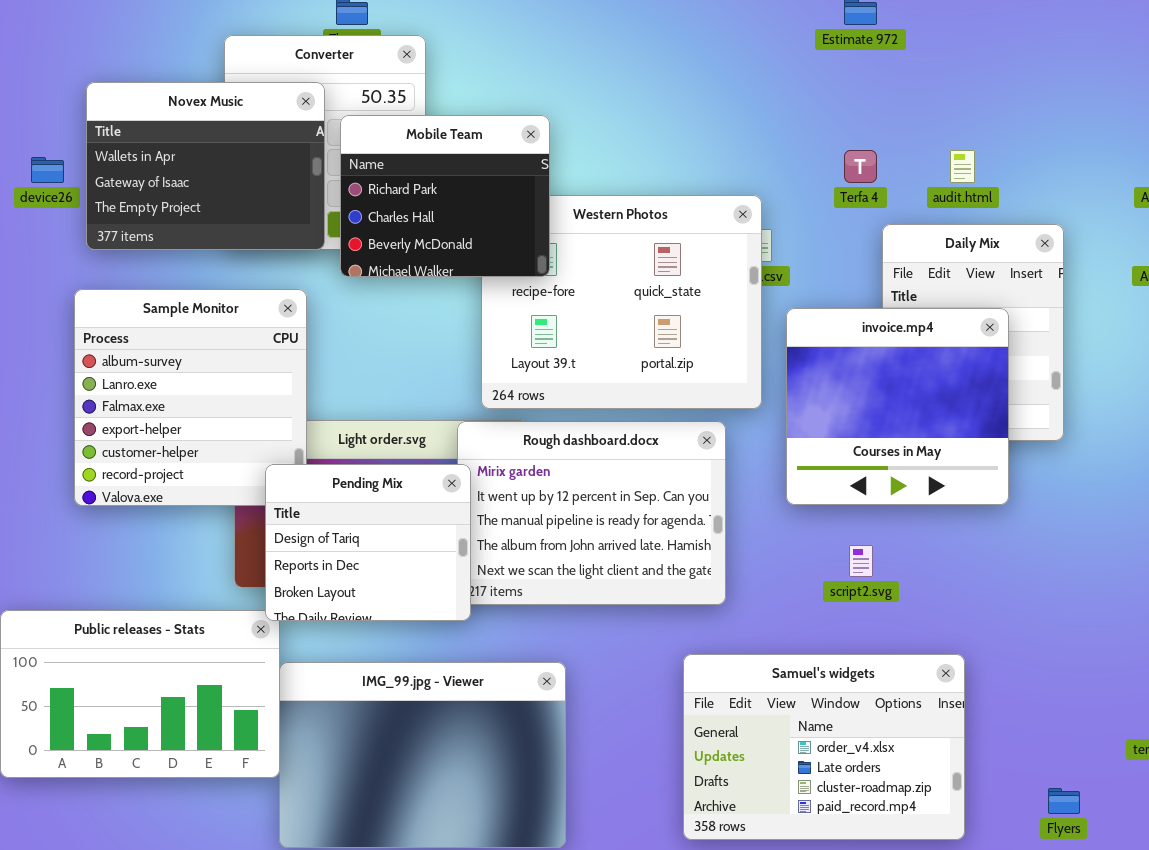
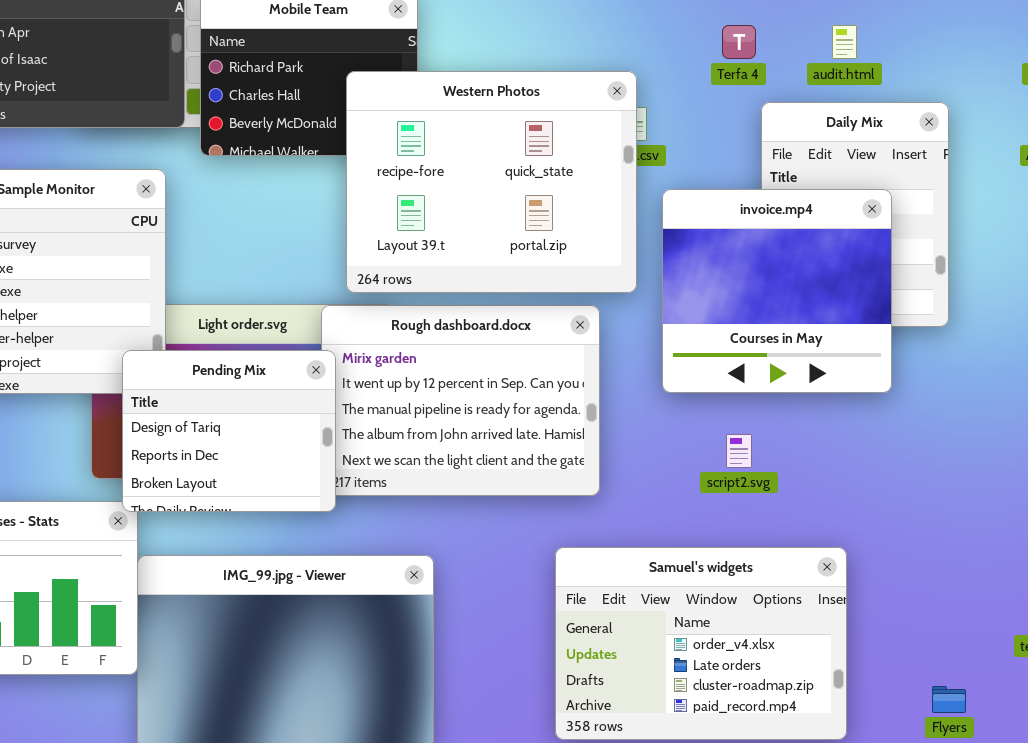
Western Photos: [481,195,762,409] -> [346,71,637,293], raised

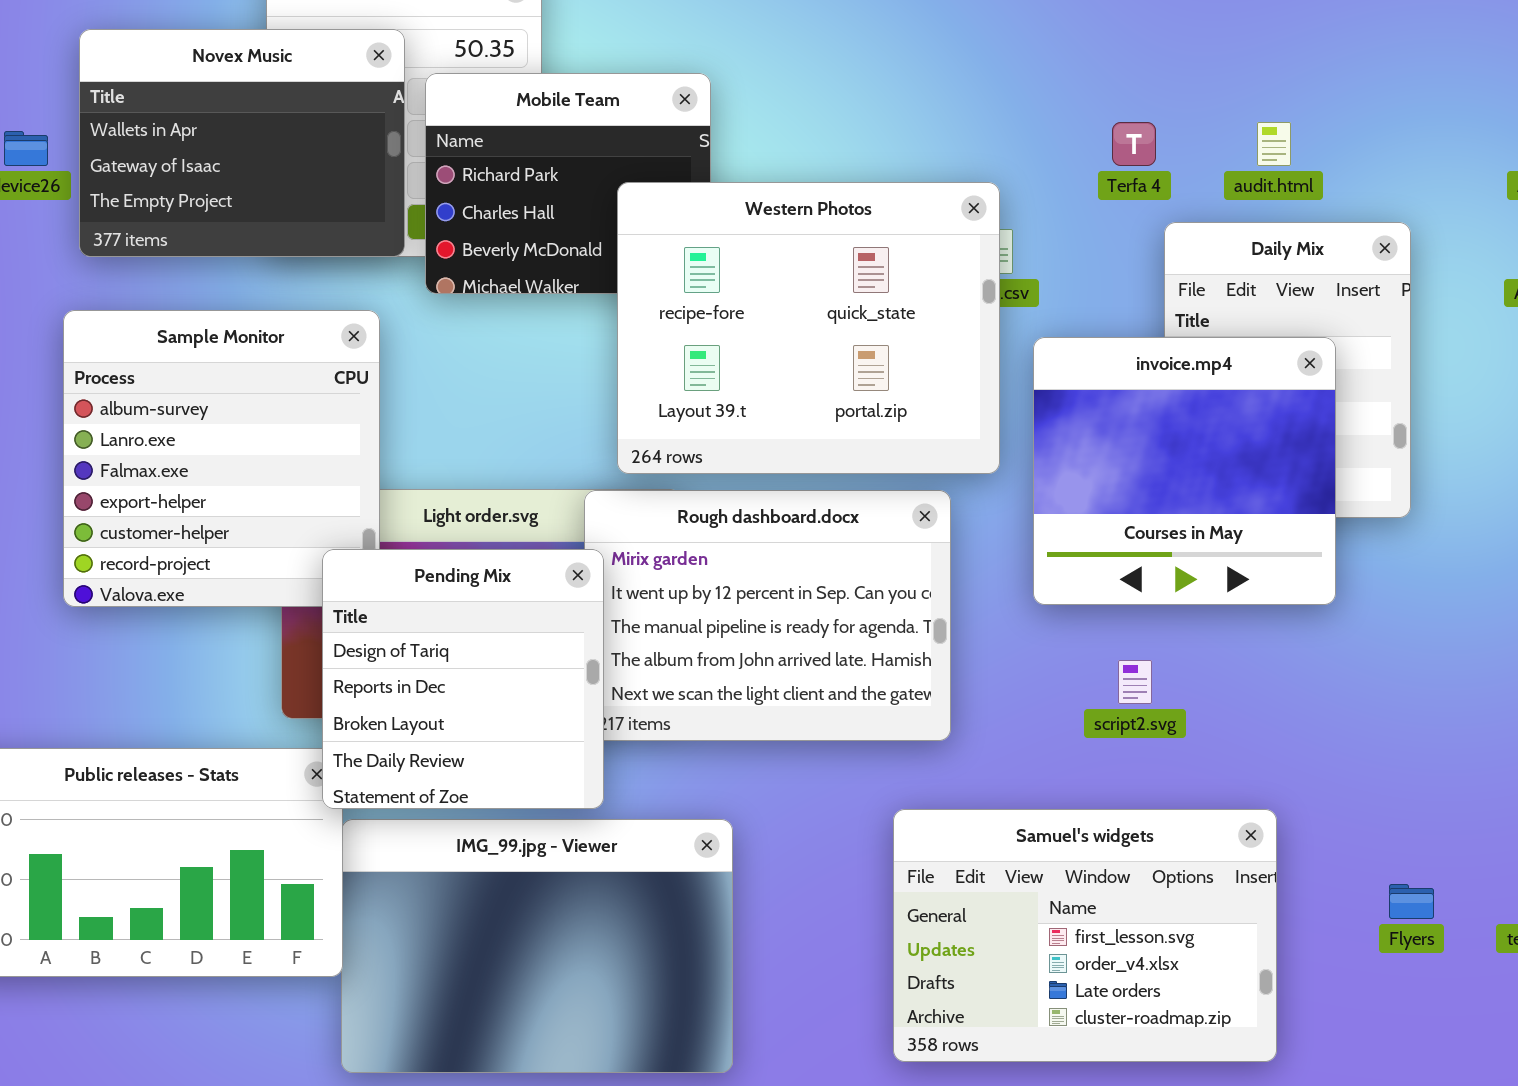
Pending Mix: [122,350,336,512] -> [322,549,604,809], resized
Samuel's widgets: [555,547,847,740] -> [893,809,1277,1062], scrolled up 1 row
Flyers: [932,686,966,713] -> [1389,884,1434,919], moved

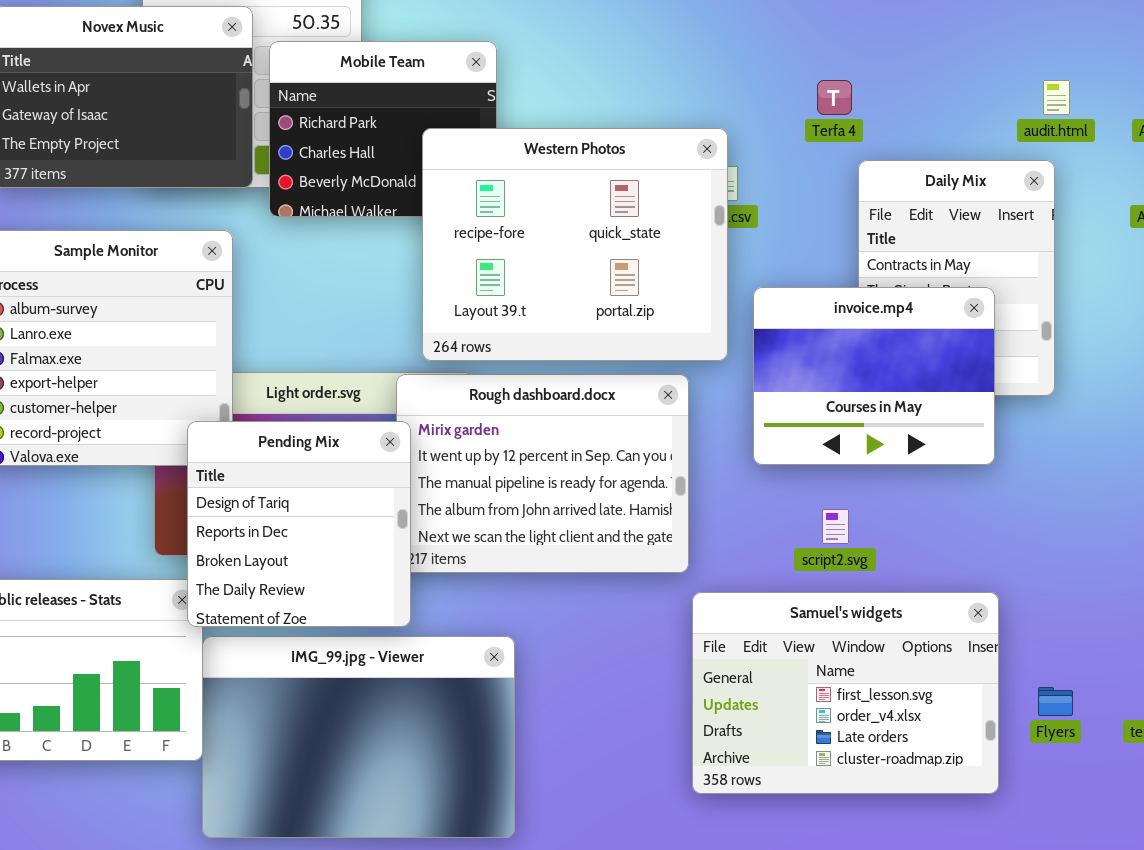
audit.html: [1257,122,1291,166] -> [1043,80,1070,115], moved
invoice.mp4: [1033,337,1336,605] -> [753,287,995,465], resized
Samuel's widgets: [893,809,1277,1062] -> [692,592,999,794], moved

